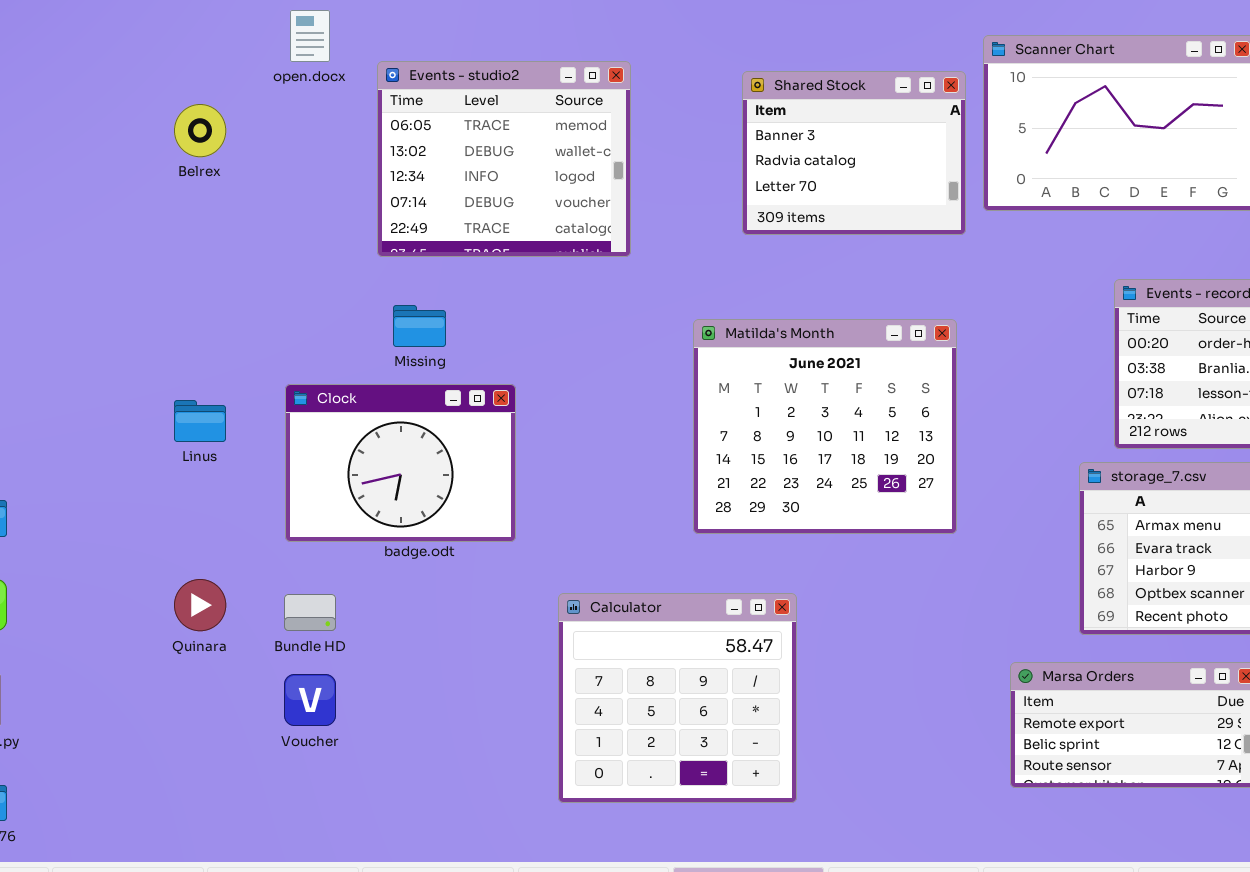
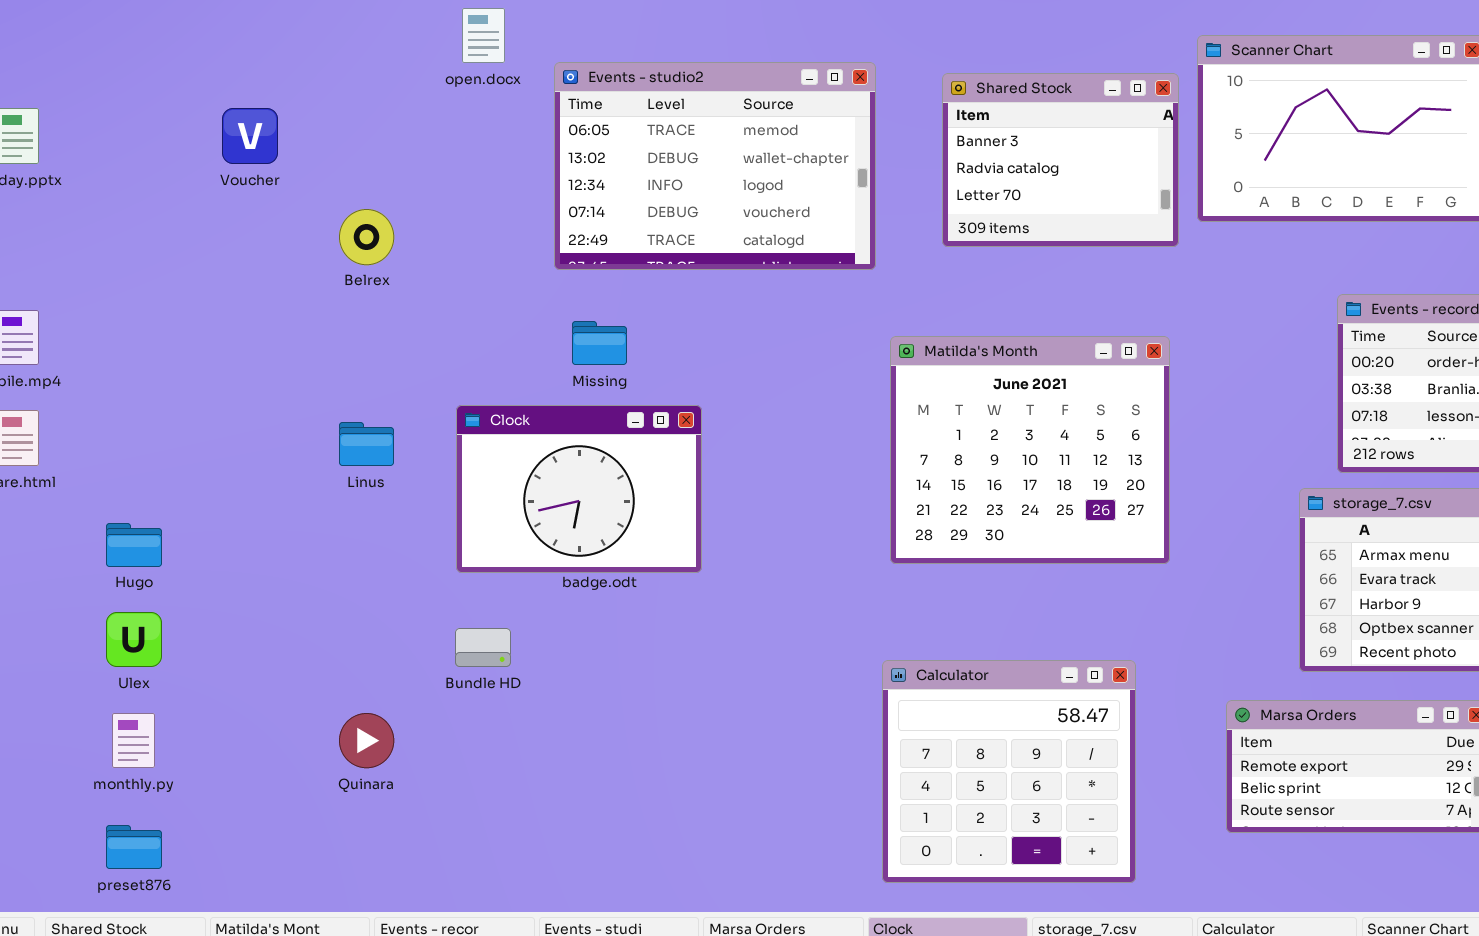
Events - studio2: [377,61,631,257] -> [554,62,876,270], resized
Belrex: [174,104,226,157] -> [339,209,394,265], moved
Quinara: [174,579,226,631] -> [339,713,394,768], moved
Calculator: [558,593,797,803] -> [882,660,1136,883], moved
Voucher: [284,674,336,726] -> [222,108,278,164], moved

